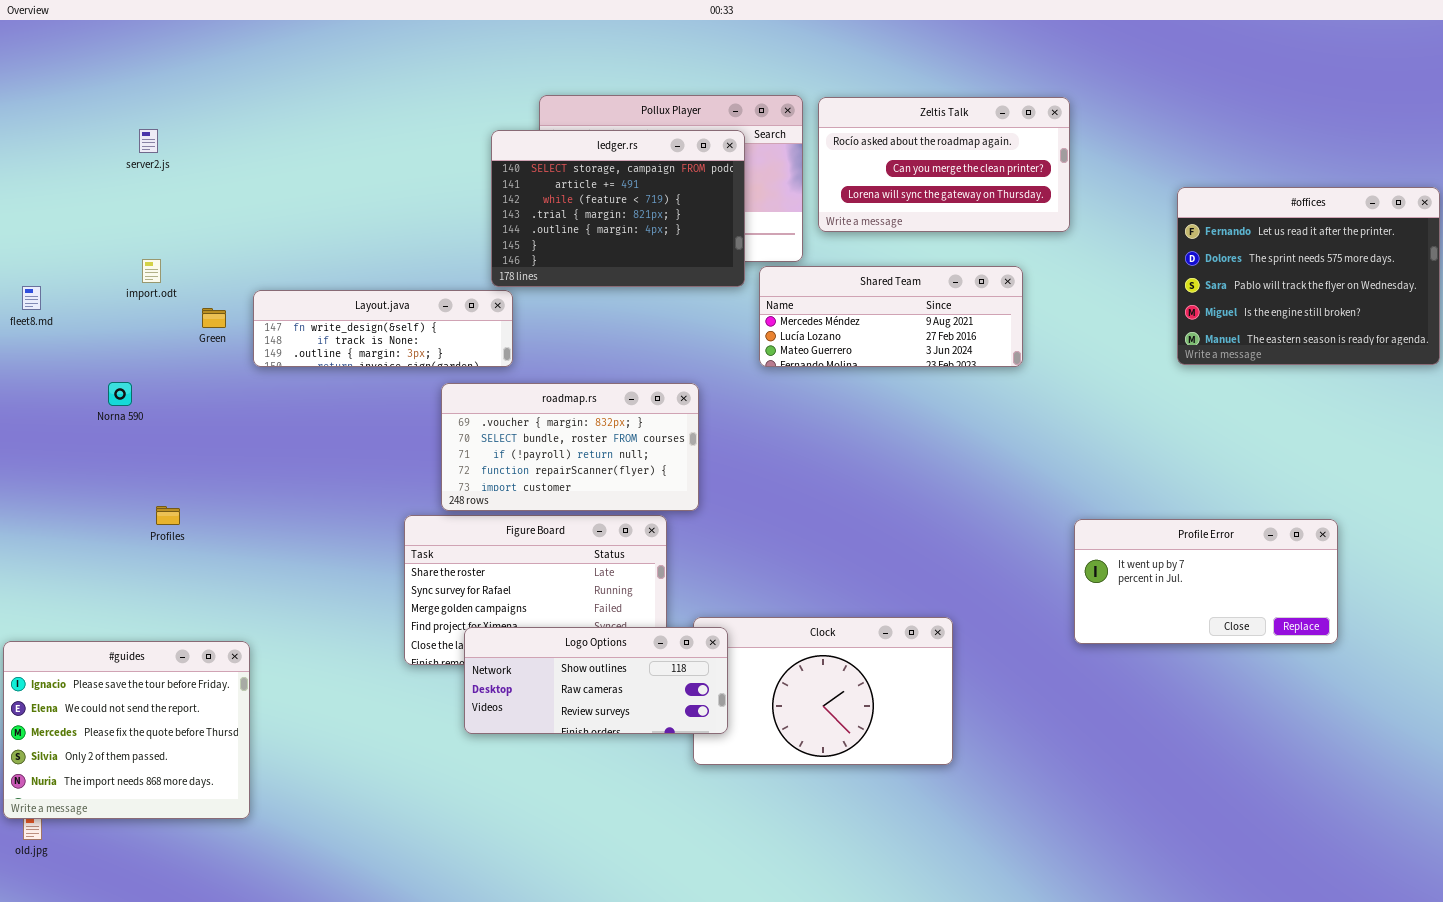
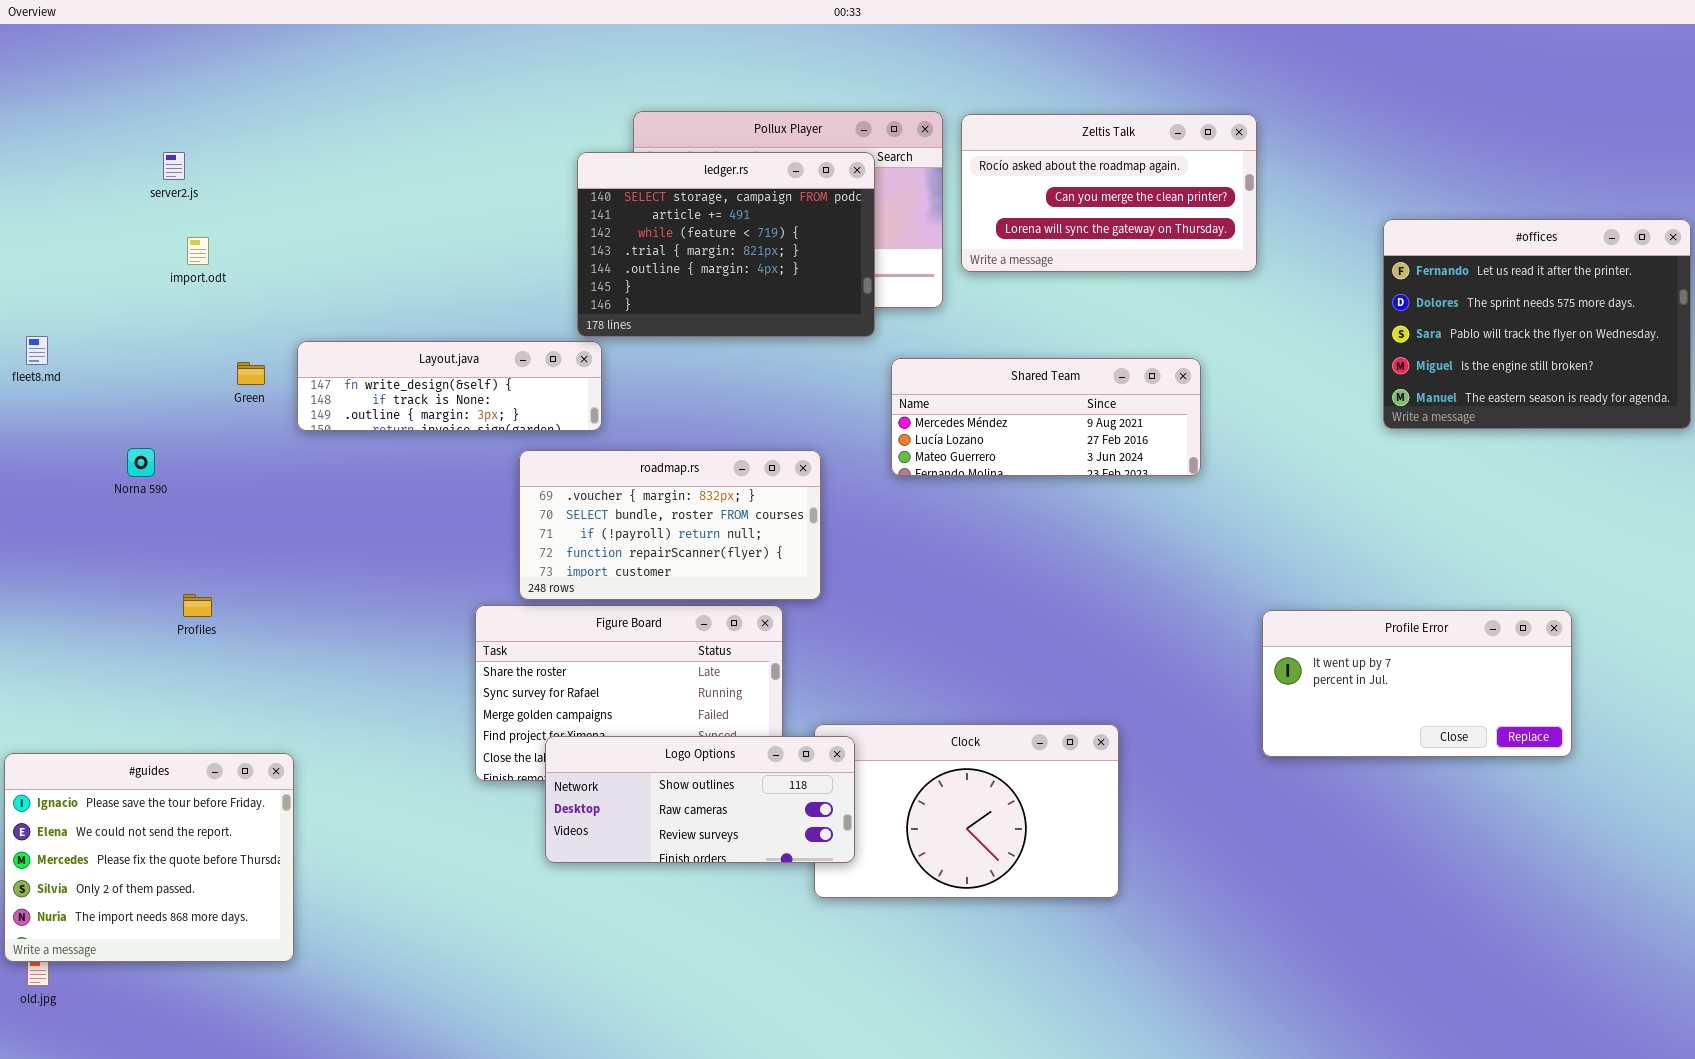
import.odt: [142,259,161,283] -> [187,237,209,265], moved
Shared Team: [759,266,1023,367] -> [891,358,1201,476], moved

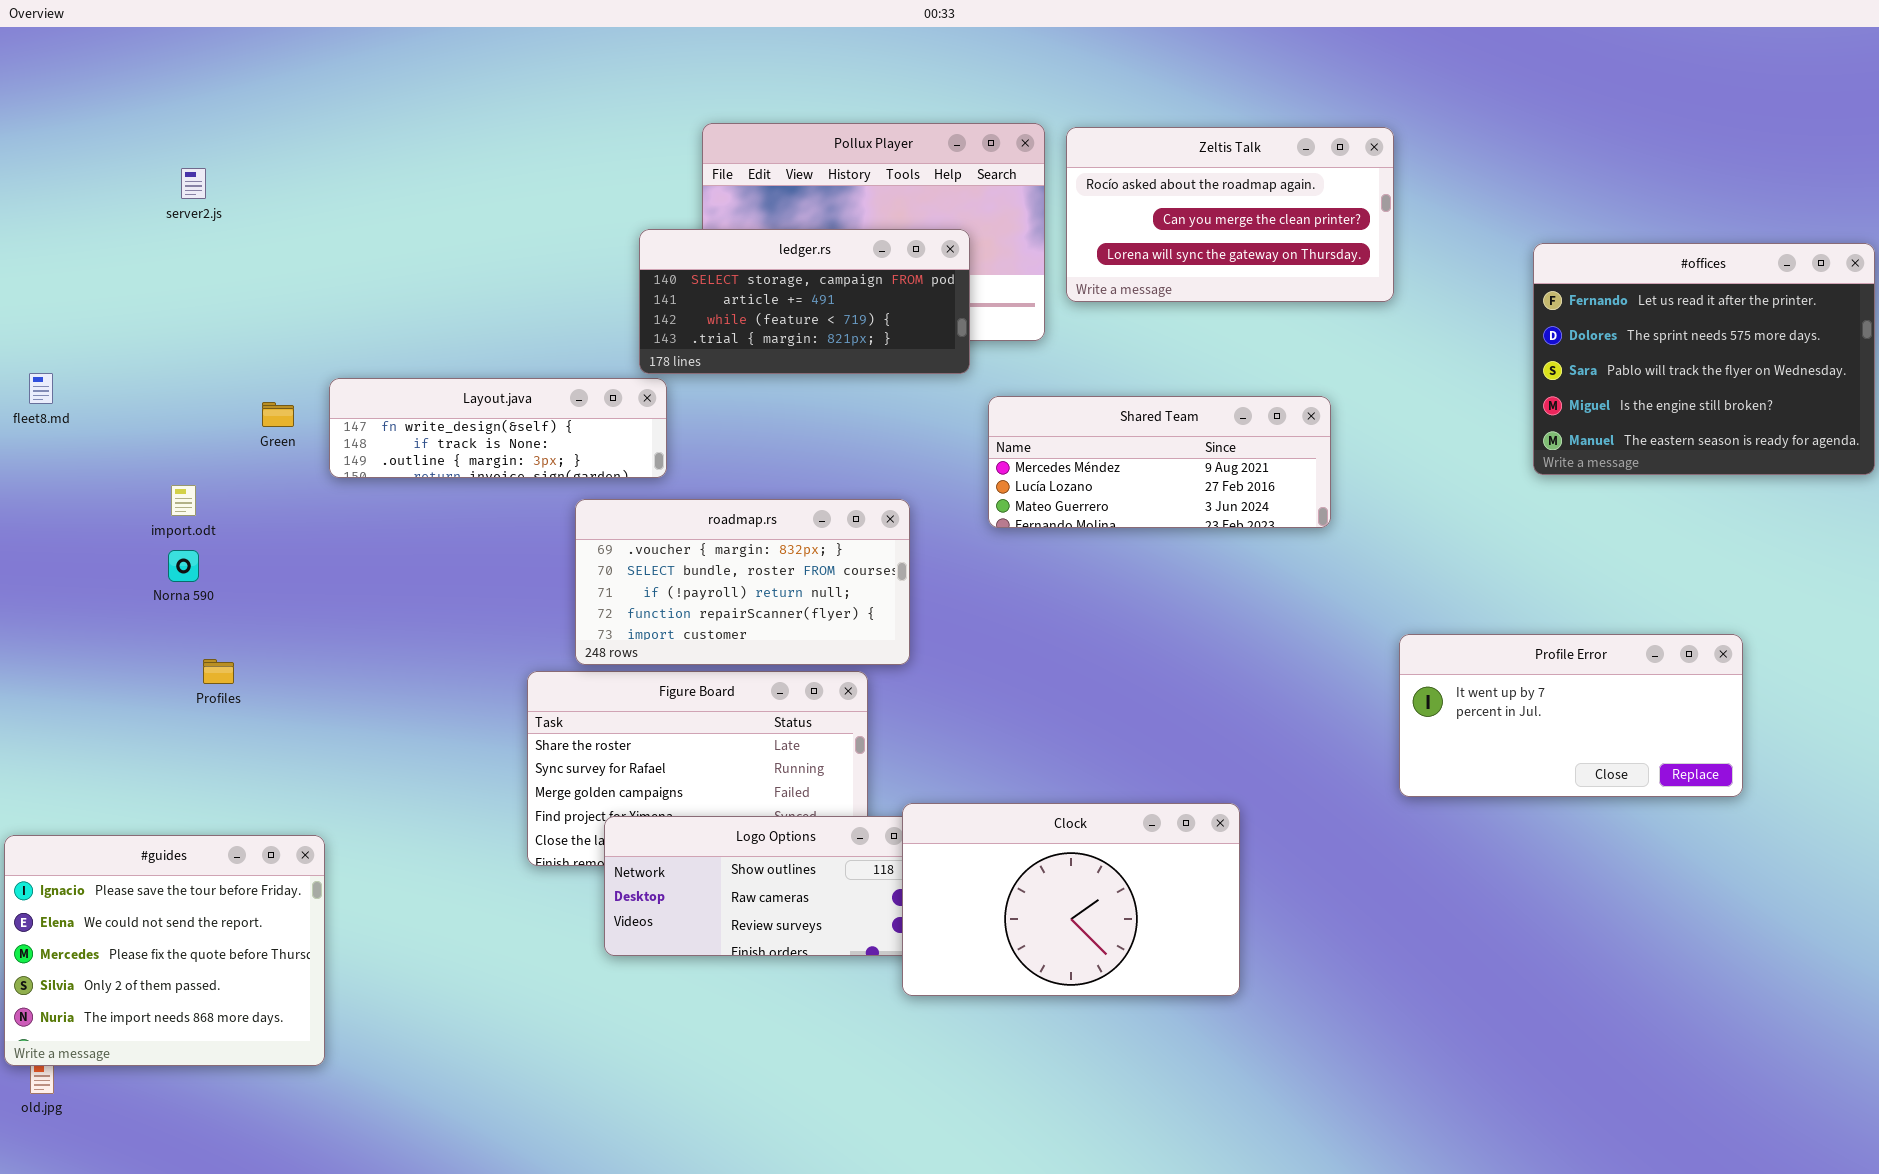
ledger.rs: [577,152,875,337] -> [639,229,970,374], resized
import.odt: [187,237,209,265] -> [171,485,196,516], moved
Norna 590: [127,448,155,477] -> [168,550,199,582], moved
Profile Error: [1262,610,1572,757] -> [1399,634,1743,797], moved
Clock: [814,724,1119,898] -> [902,803,1240,996], raised

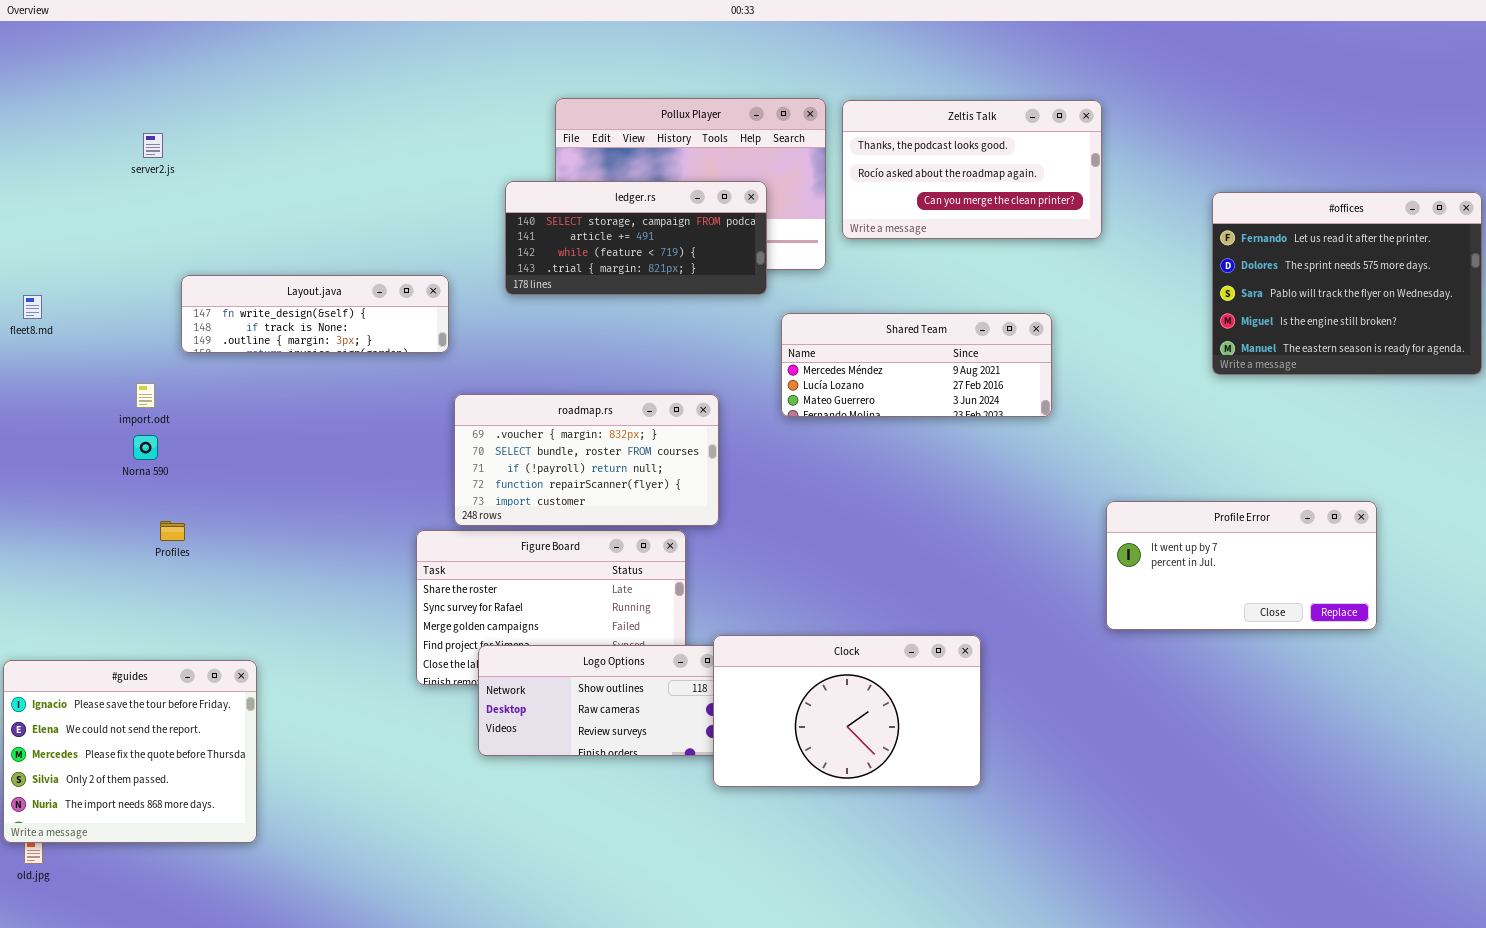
Zeltis Talk: [1066,127,1394,302] -> [842,100,1102,239], scrolled up 1 row
Layout.java: [329,378,667,478] -> [181,275,449,353], moved

